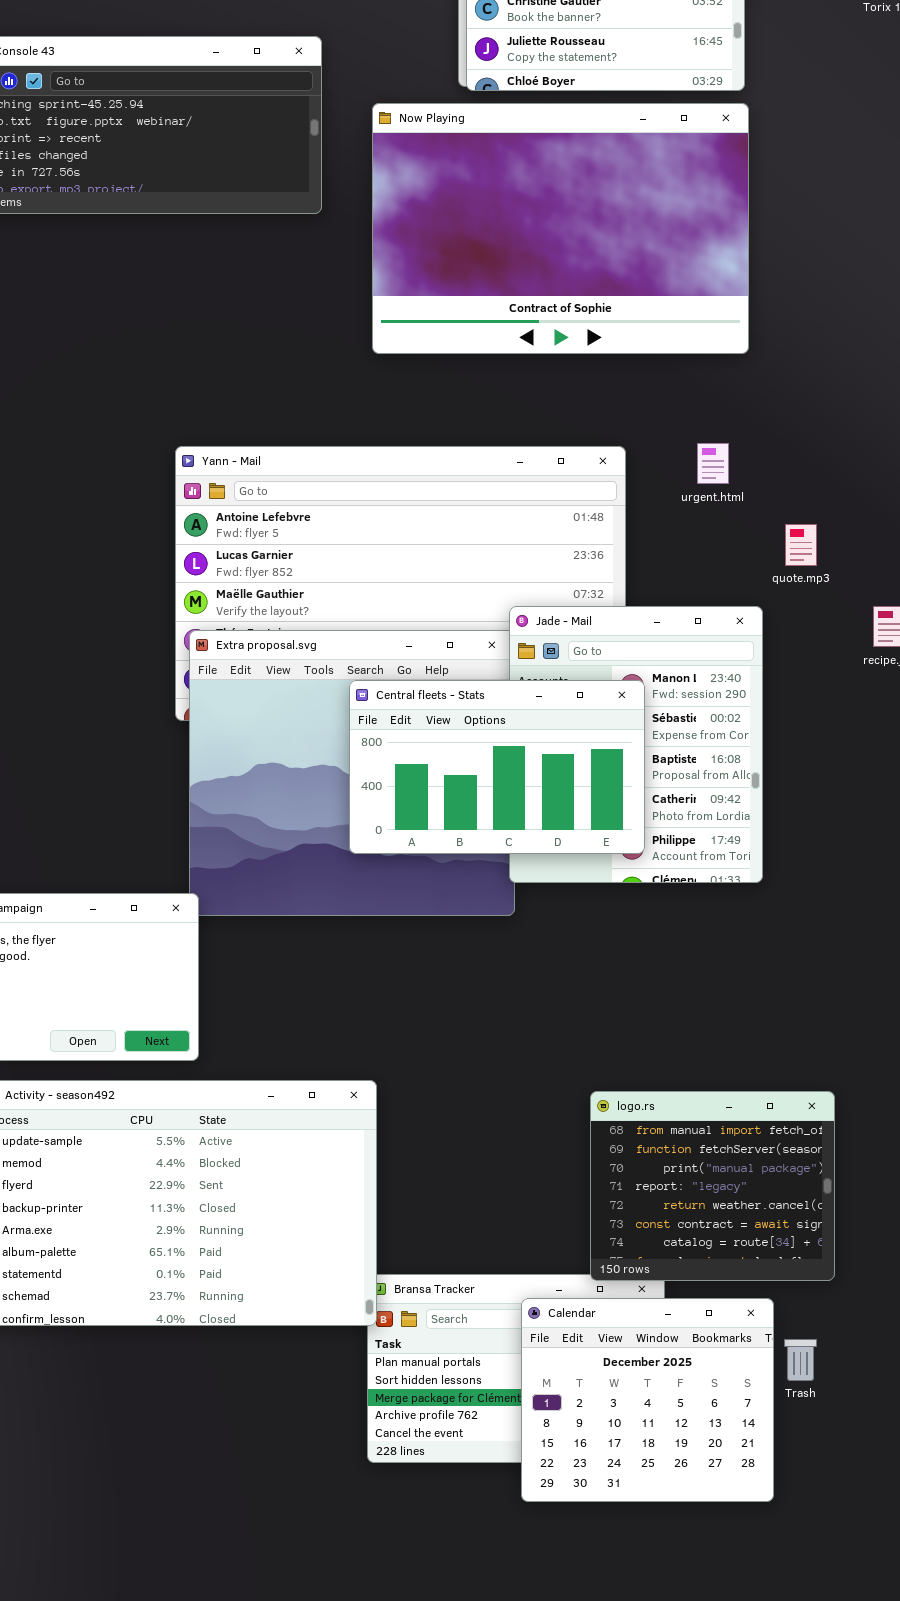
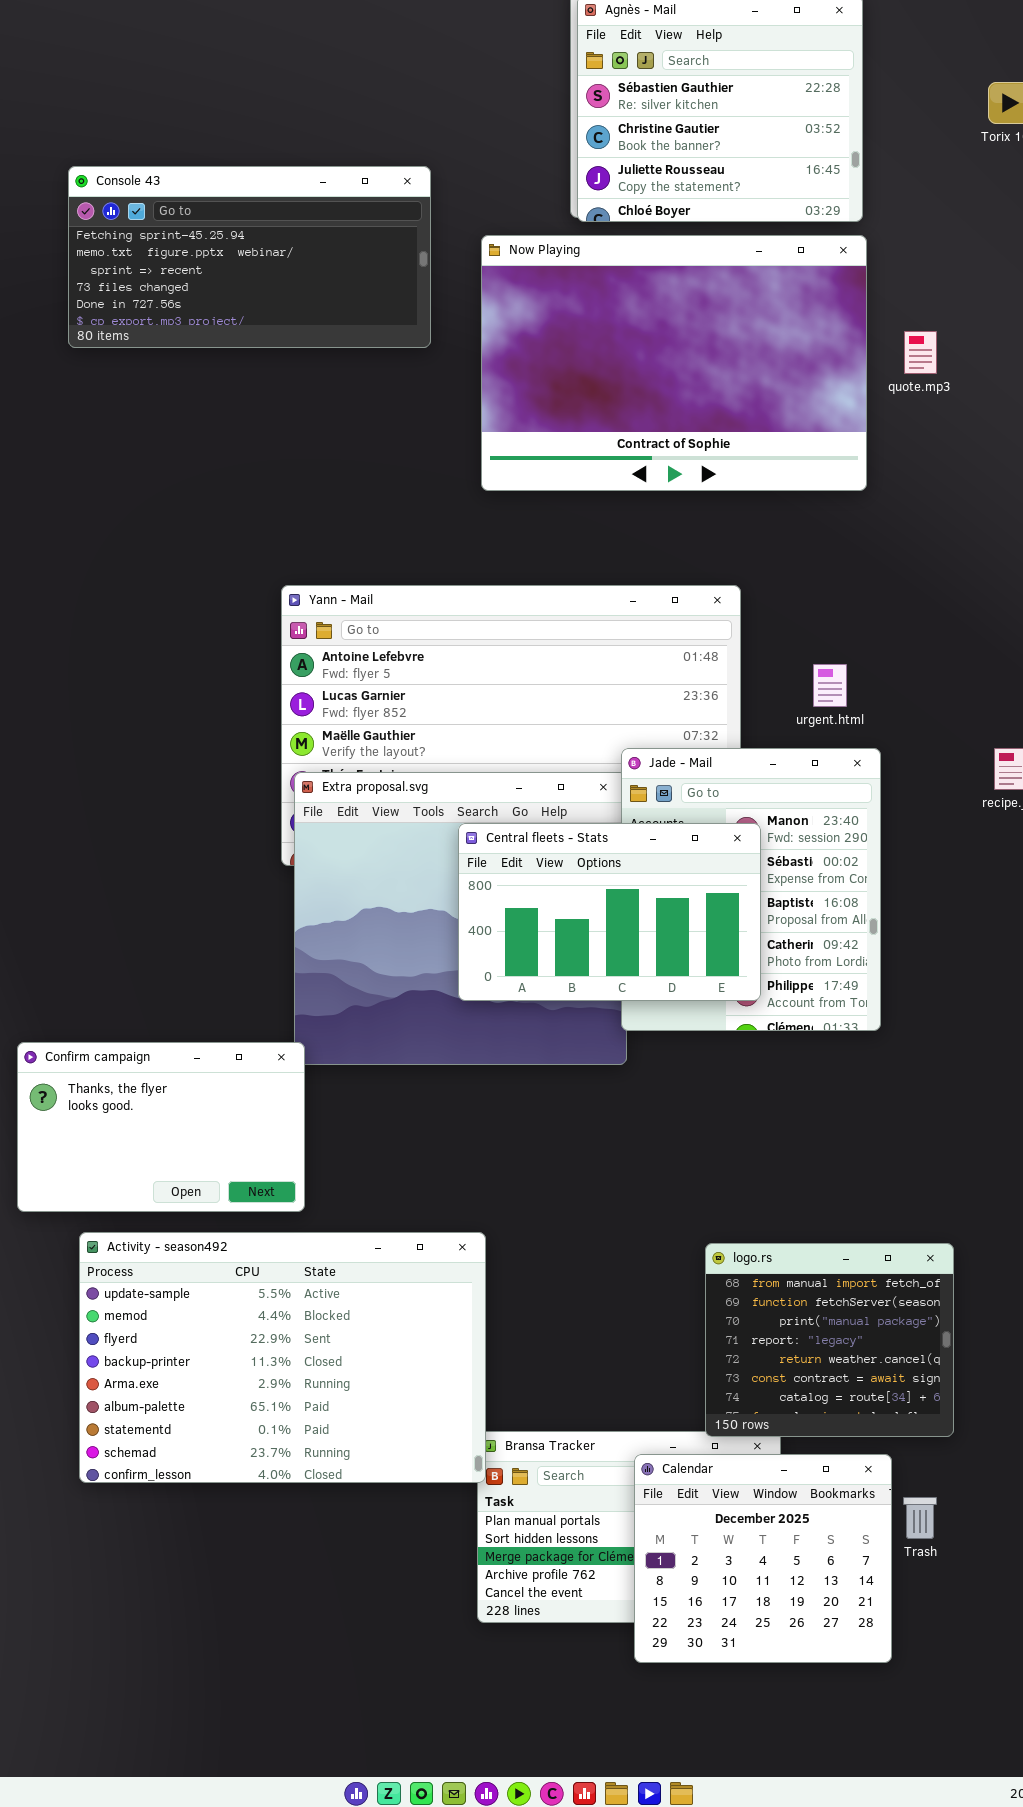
urgent.html: [697,443,729,484] -> [813,664,847,707], moved
quote.mp3: [785,524,817,566] -> [904,331,937,374], moved

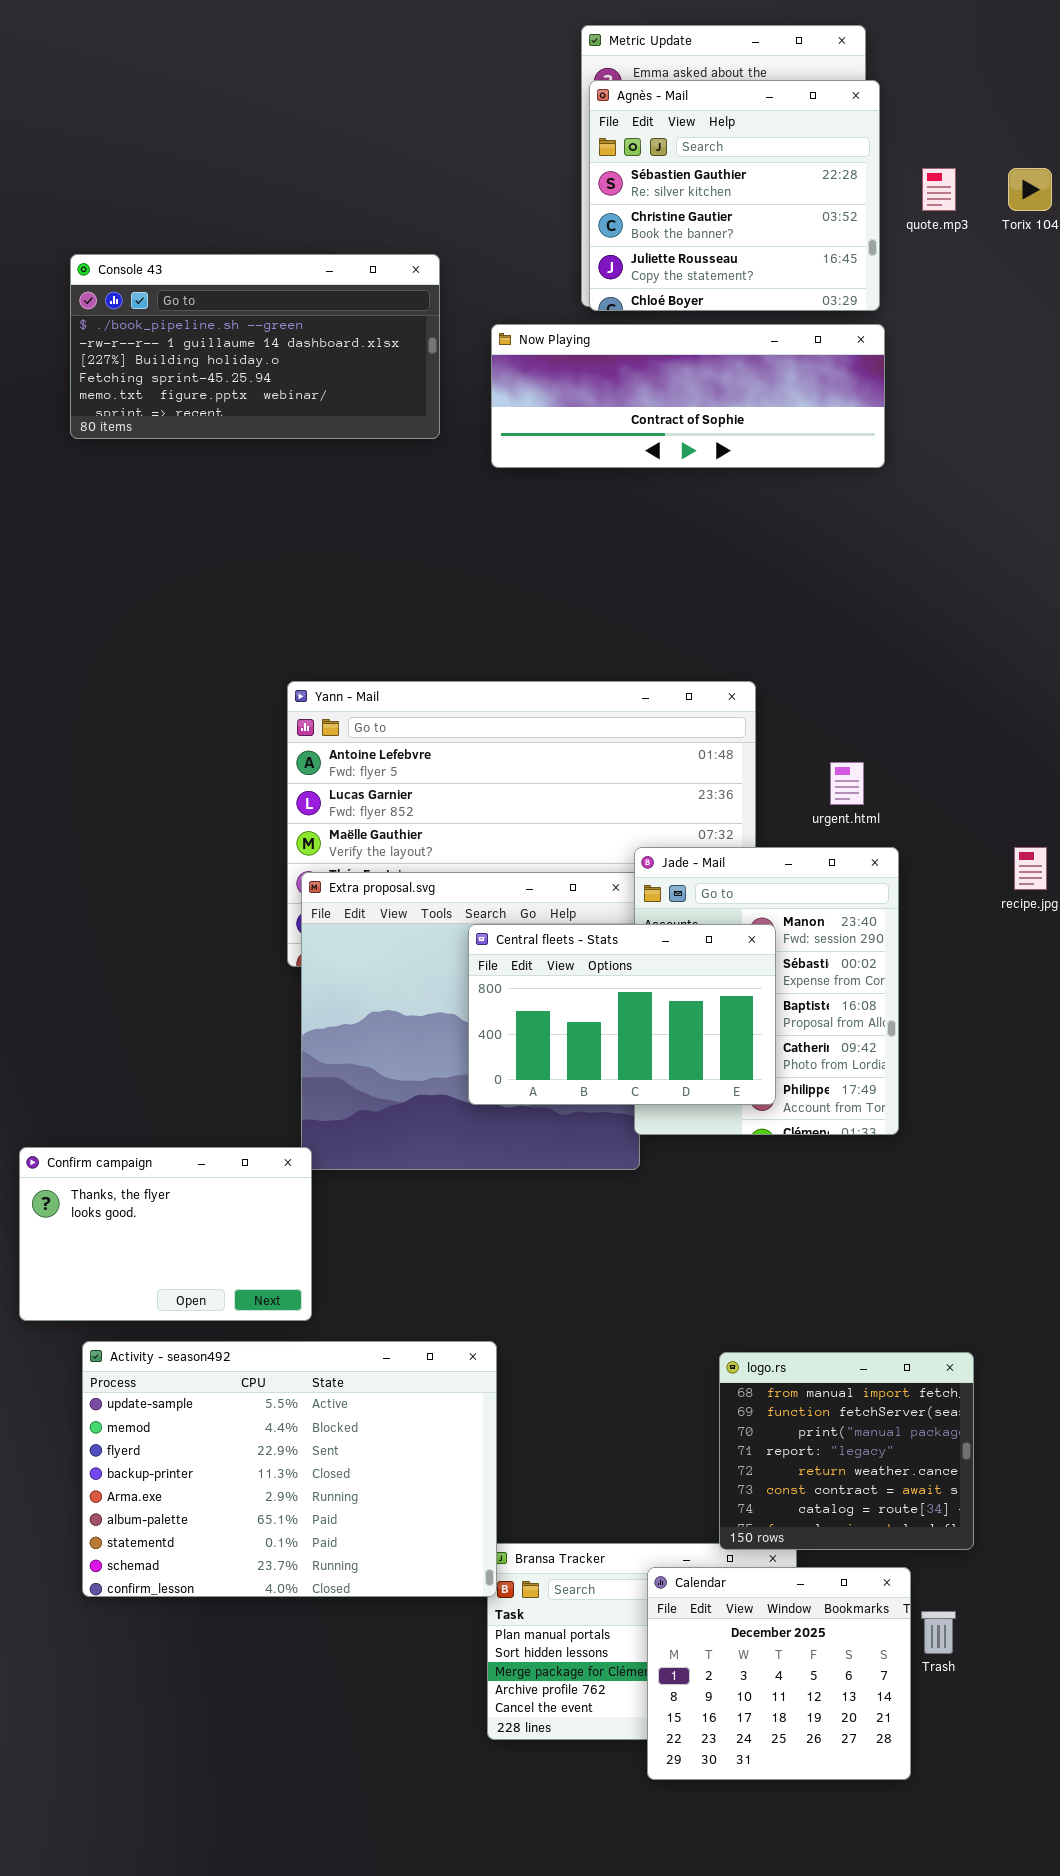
Console 43: [68,166,431,348] -> [70,254,440,439], scrolled up 3 rows
Now Playing: [481,235,867,491] -> [491,324,885,468], resized
quote.mp3: [904,331,937,374] -> [922,168,956,211], moved

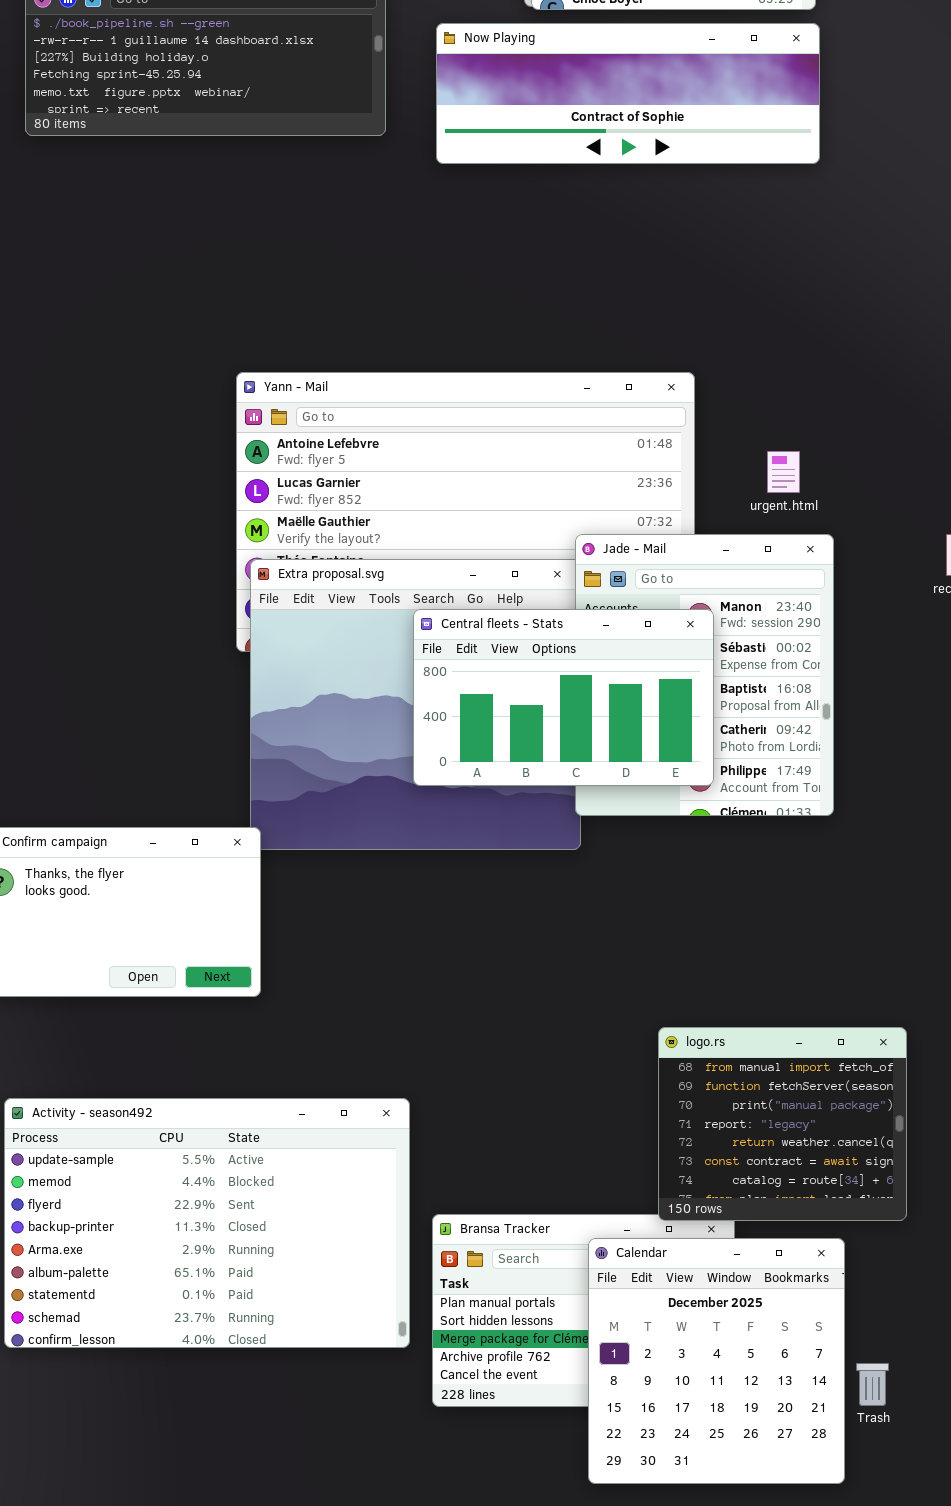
Activity - season492: [82,1341,497,1597] -> [4,1098,410,1348], moved
Calendar: [647,1567,911,1780] -> [588,1238,845,1484], resized
Trash: [921,1611,956,1654] -> [856,1363,889,1406], moved

